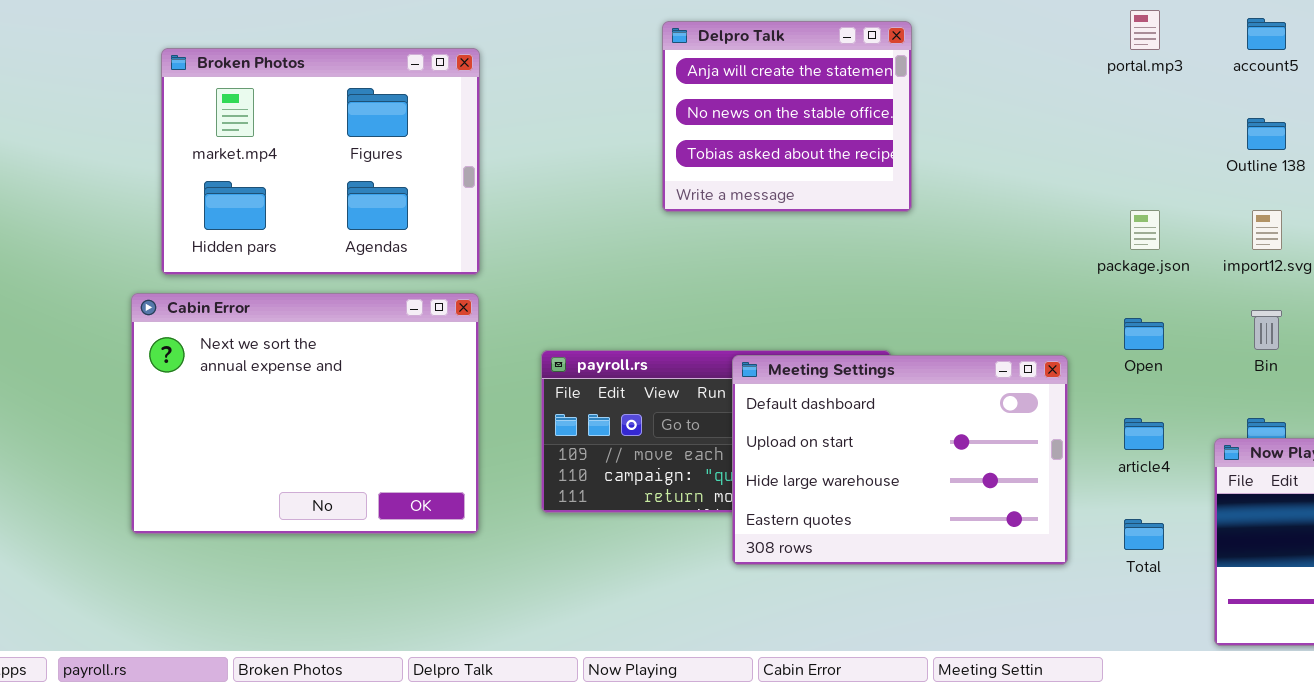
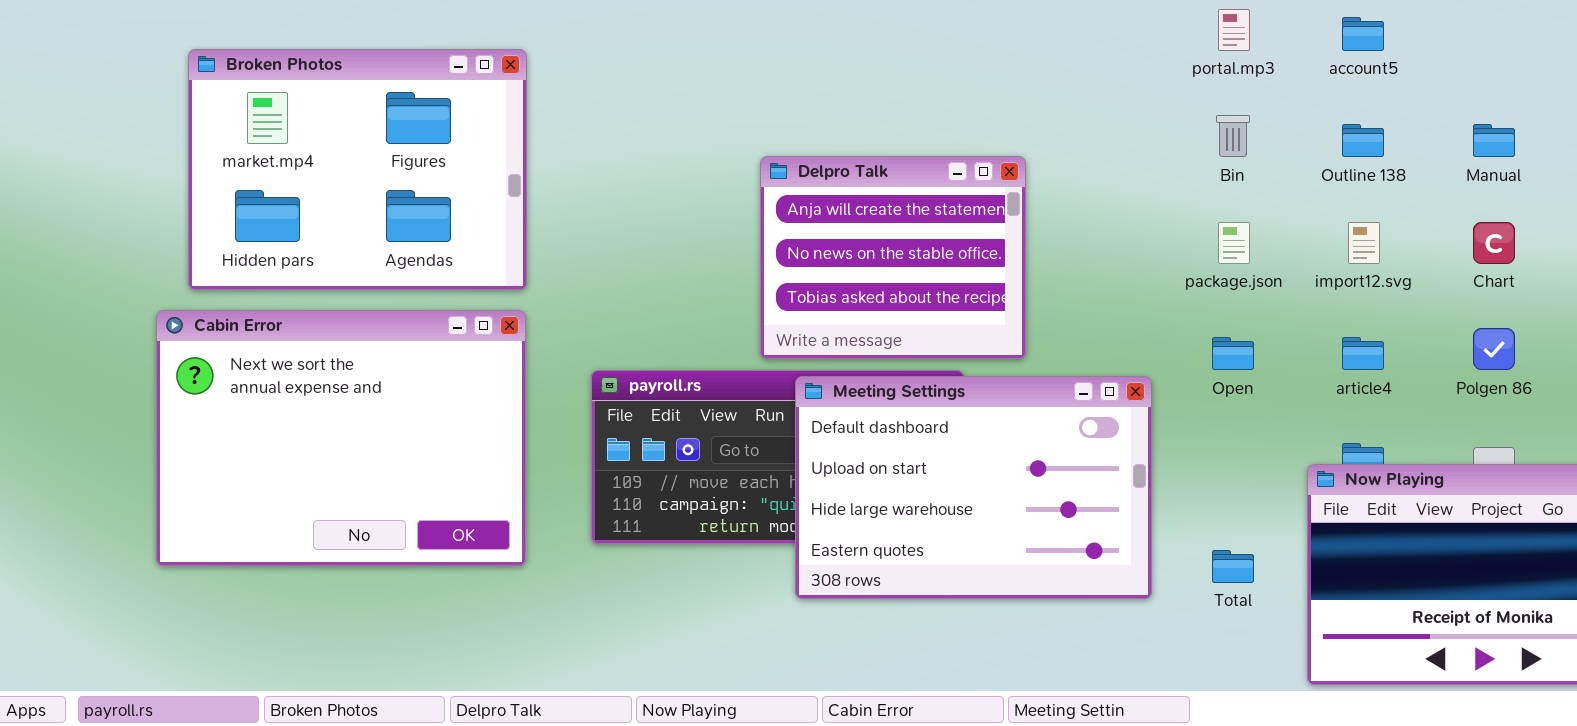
Delpro Talk: [662,21,912,212] -> [760,156,1026,359], moved
Bin: [1251,310,1282,350] -> [1216,115,1250,157], moved
article4: [1124,418,1164,450] -> [1342,337,1384,370], moved

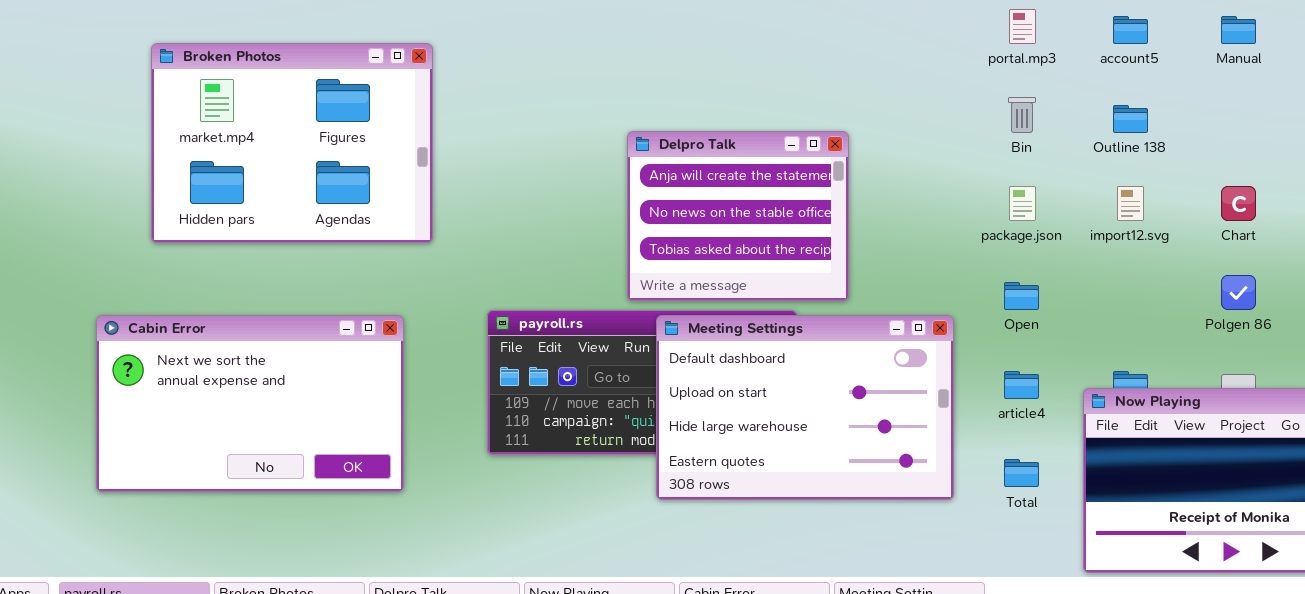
Manual: [1473,124,1515,157] -> [1221,16,1256,44], moved
Cabin Error: [156,310,526,566] -> [96,315,404,492], moved, resized
article4: [1342,337,1384,370] -> [1004,371,1039,399], moved

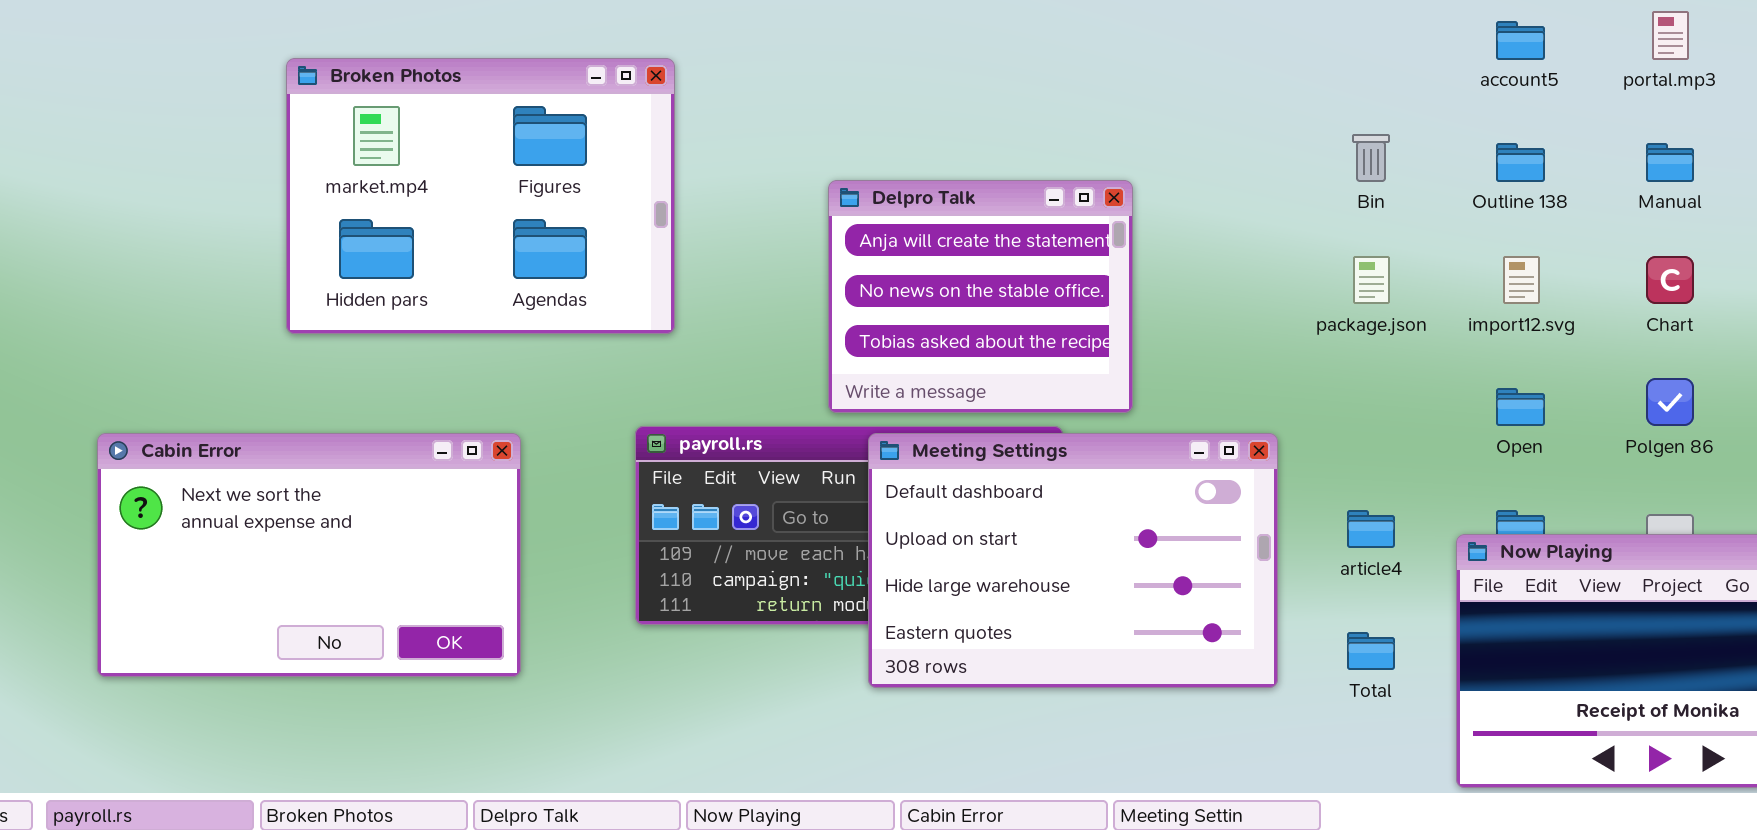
portal.mp3: [1009,9,1036,44] -> [1652,11,1689,60], moved
Manual: [1221,16,1256,44] -> [1646,143,1694,182], moved
Broken Photos: [151,43,433,243] -> [286,58,675,334], moved
Open: [1004,282,1039,310] -> [1496,388,1545,426], moved

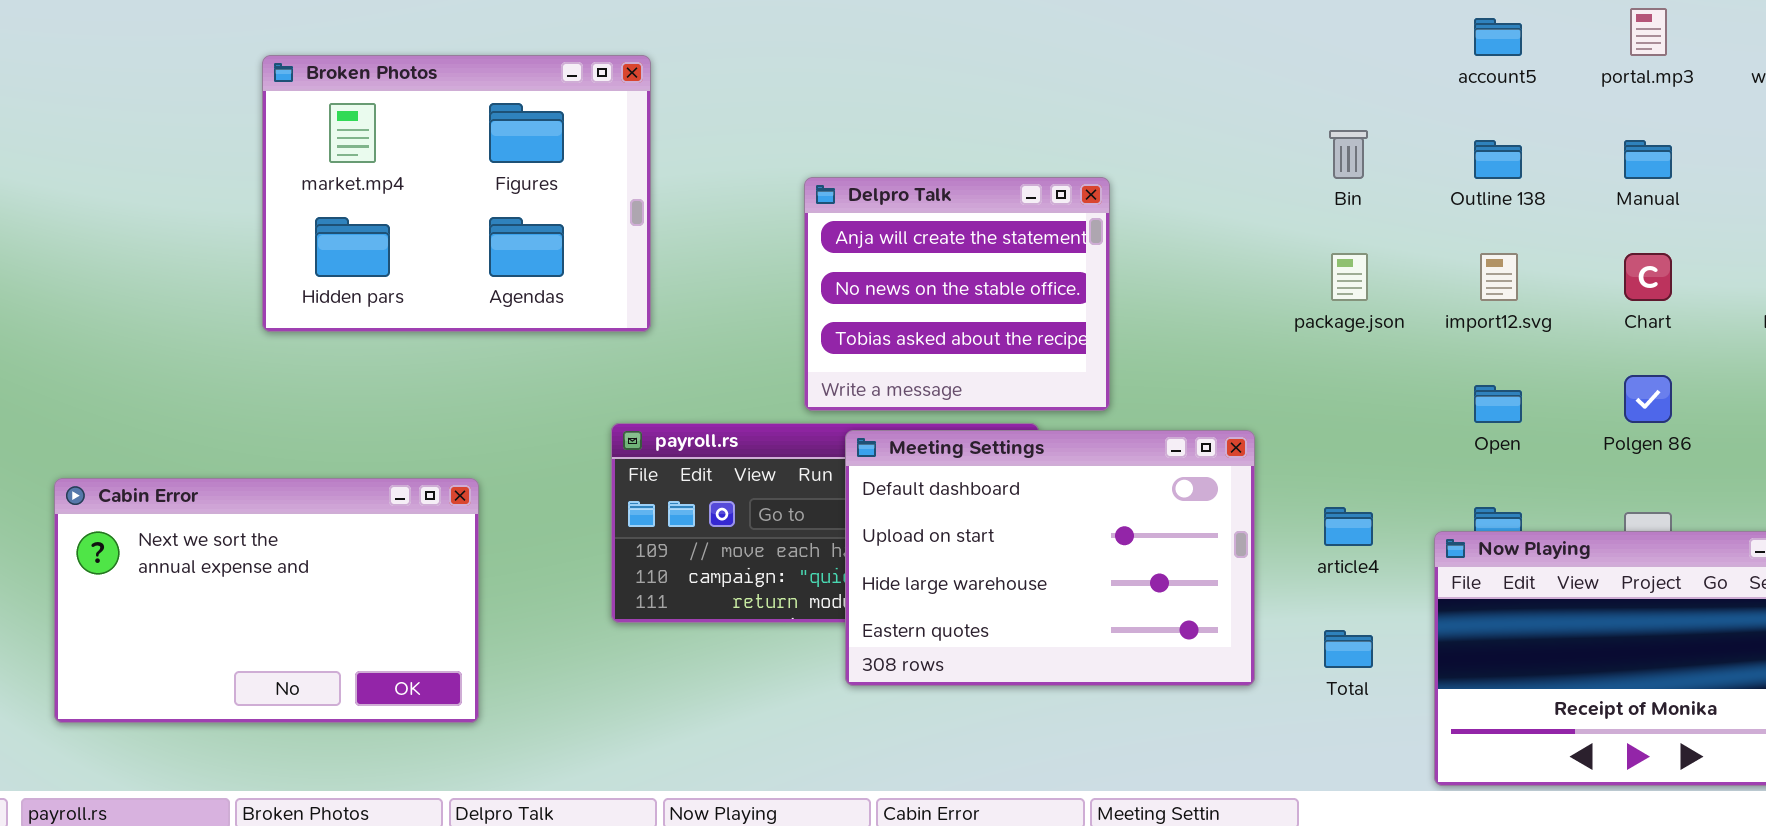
Cabin Error: [97,433,521,677] -> [54,478,479,723], moved

